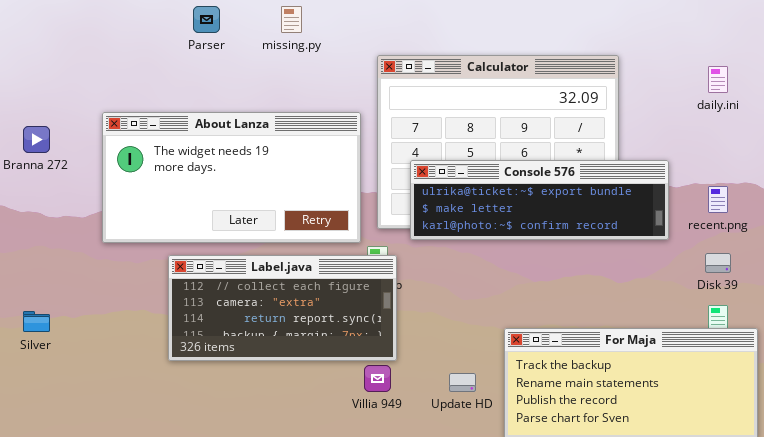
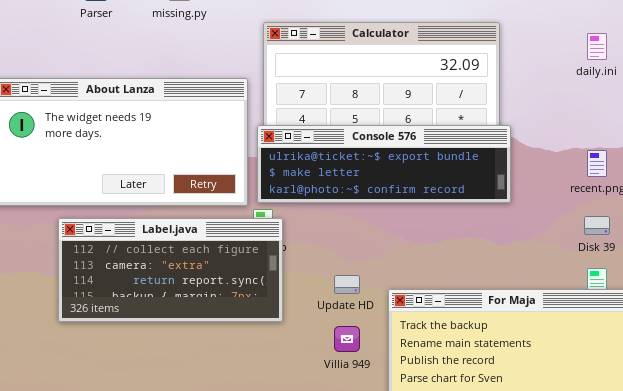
Console 576: [410,160,669,240] -> [257,125,511,203], moved
Villia 949: [364,365,391,392] -> [334,326,360,352], moved
Update HD: [449,373,476,392] -> [334,275,360,294], moved

